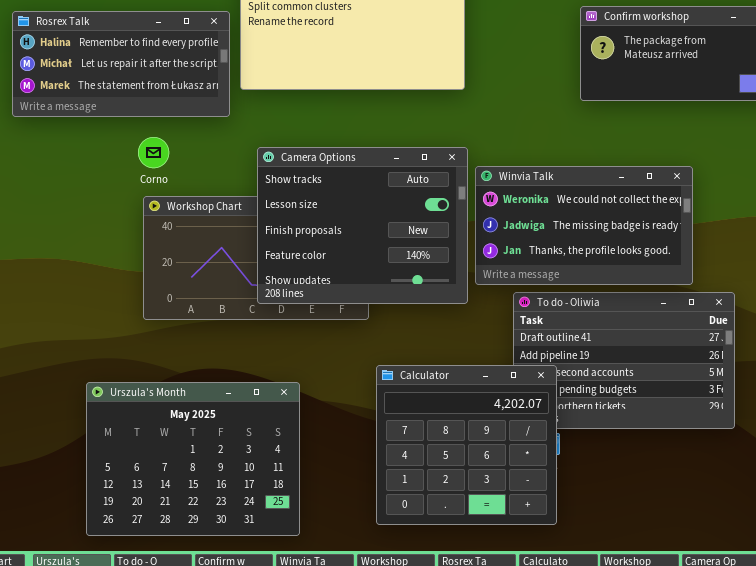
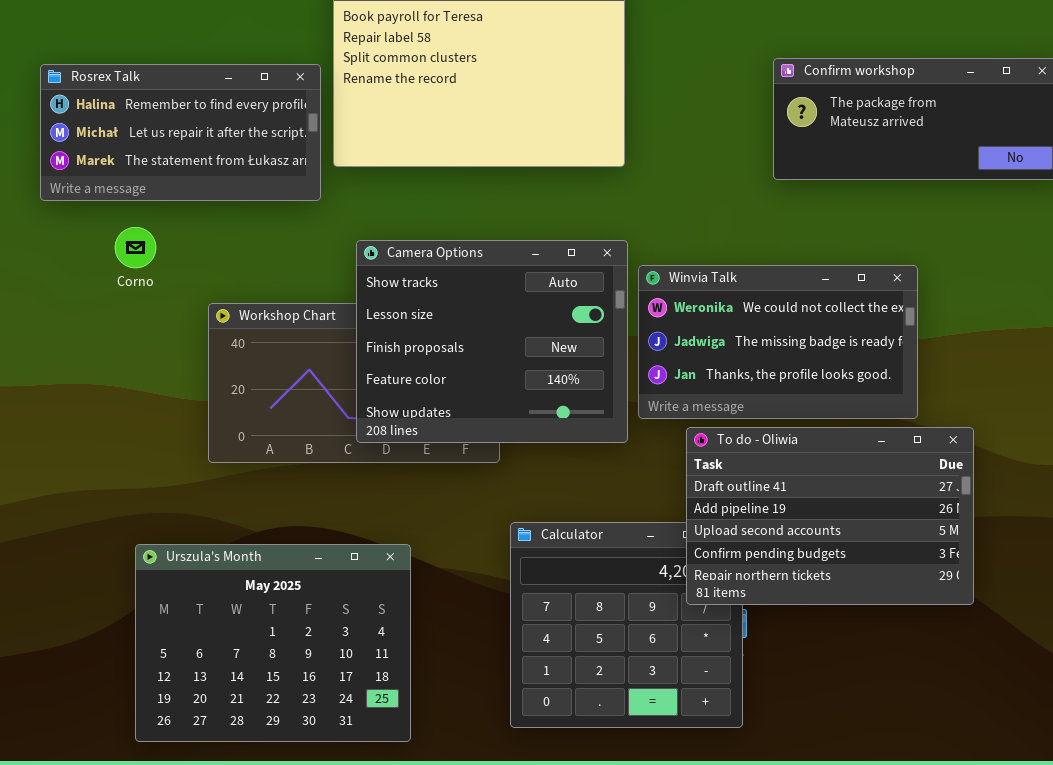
Corno: [138,137,169,168] -> [115,227,156,268], moved
To do - Oliwia: [513,292,735,429] -> [686,427,974,605], raised

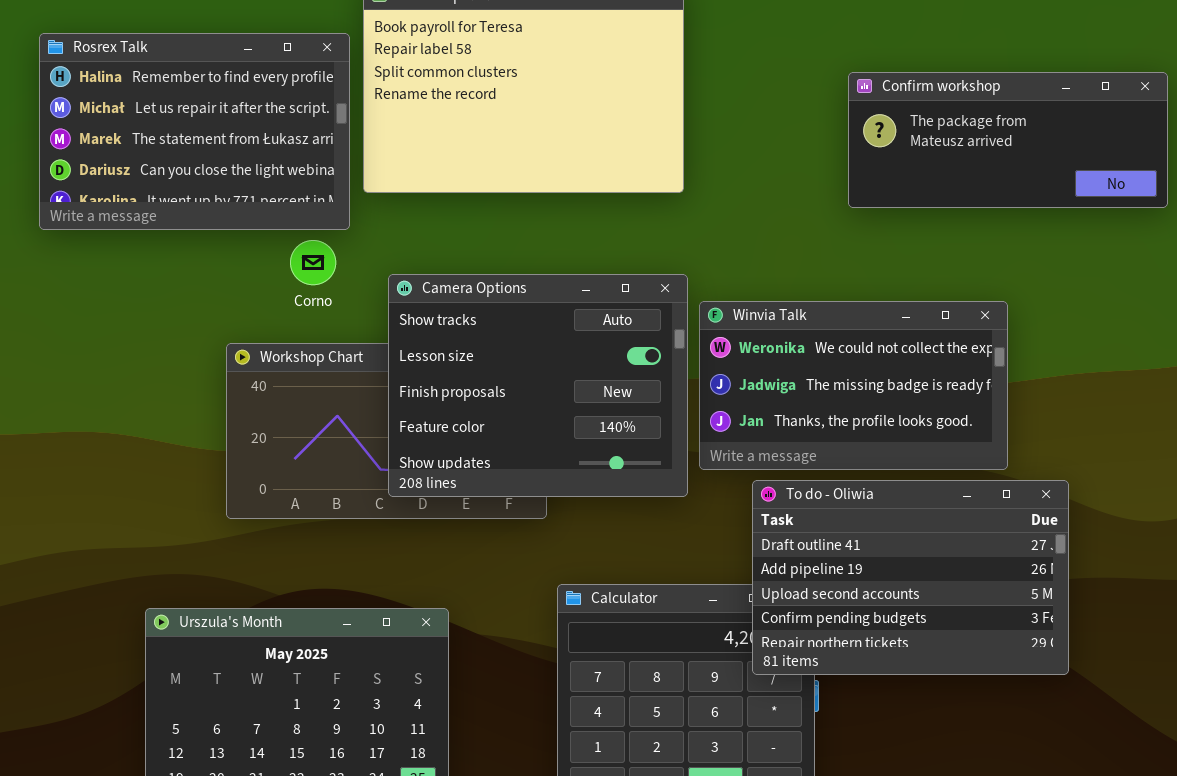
Rosrex Talk: [40,64,321,201] -> [39,33,350,230], resized
Corno: [115,227,156,268] -> [290,240,336,285], moved

